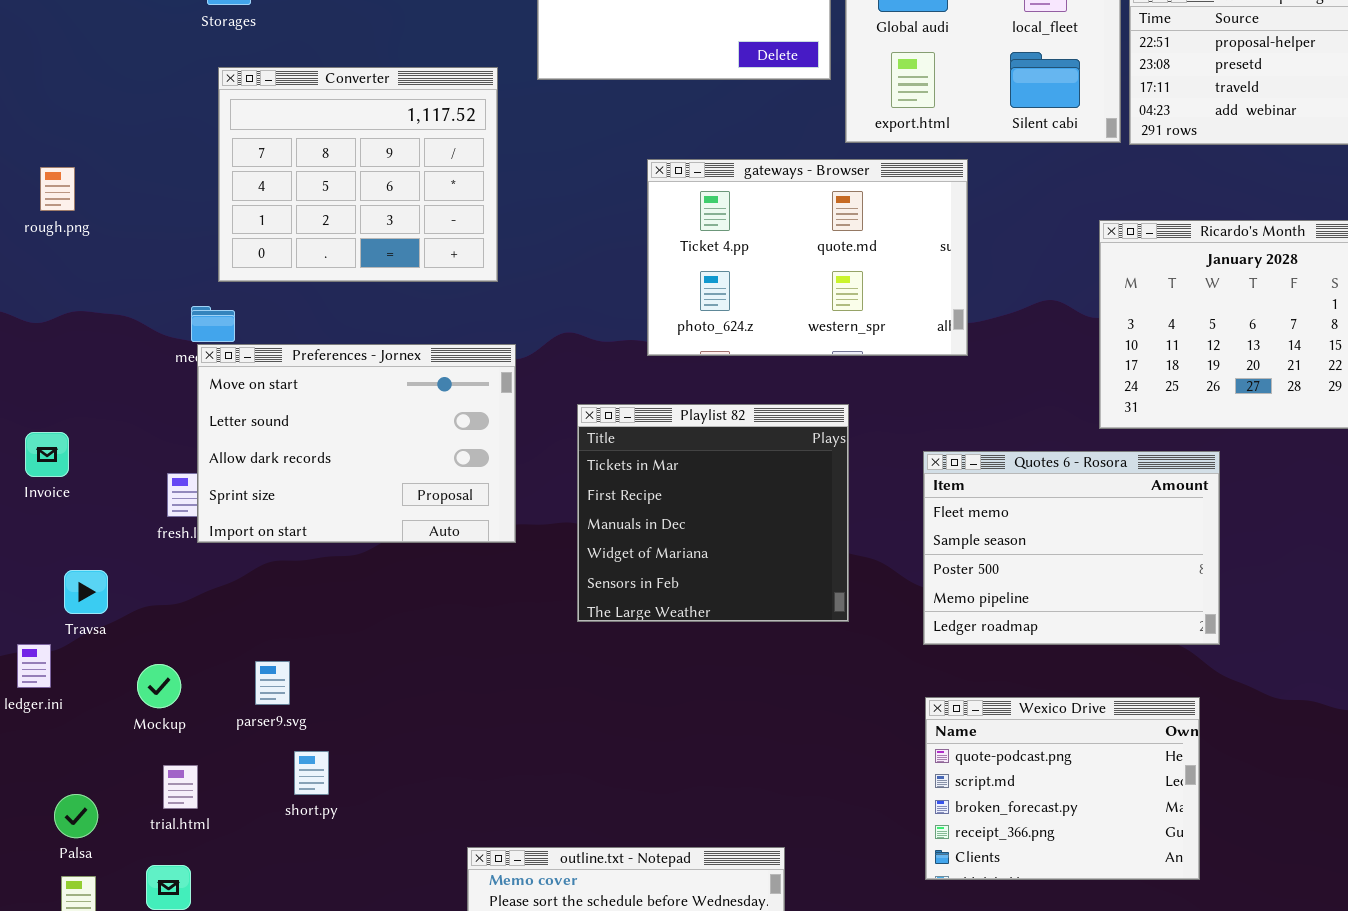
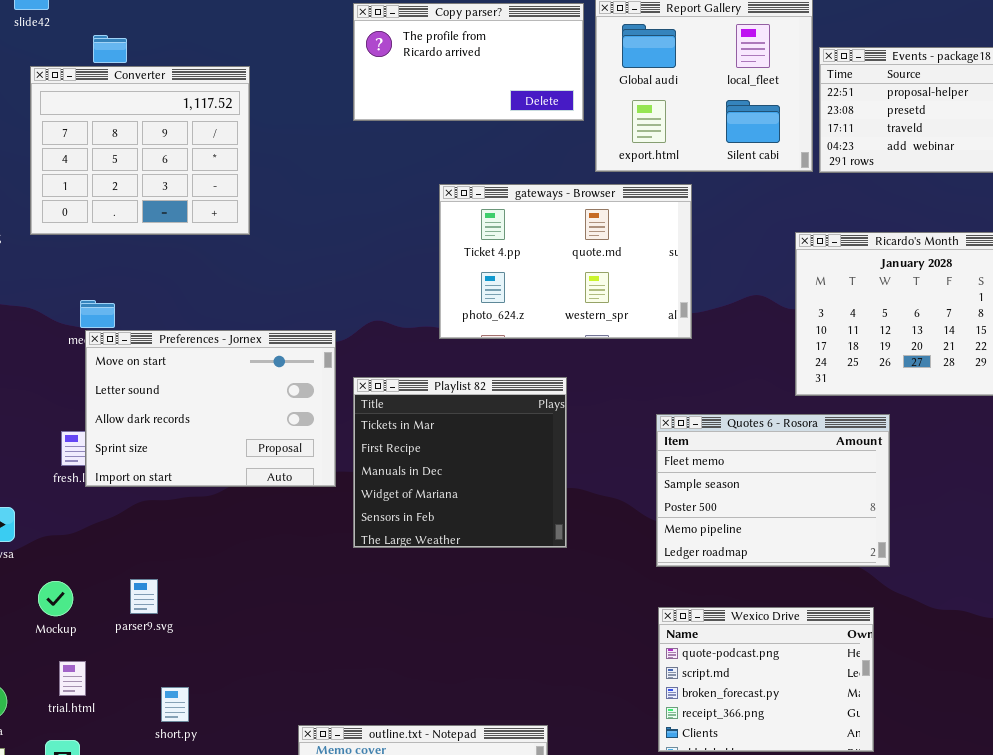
Converter: [218,67,498,282] -> [30,66,250,235], moved
Playlist 82: [577,404,849,622] -> [353,377,567,548], moved
short.py: [294,751,329,795] -> [161,687,189,722], moved

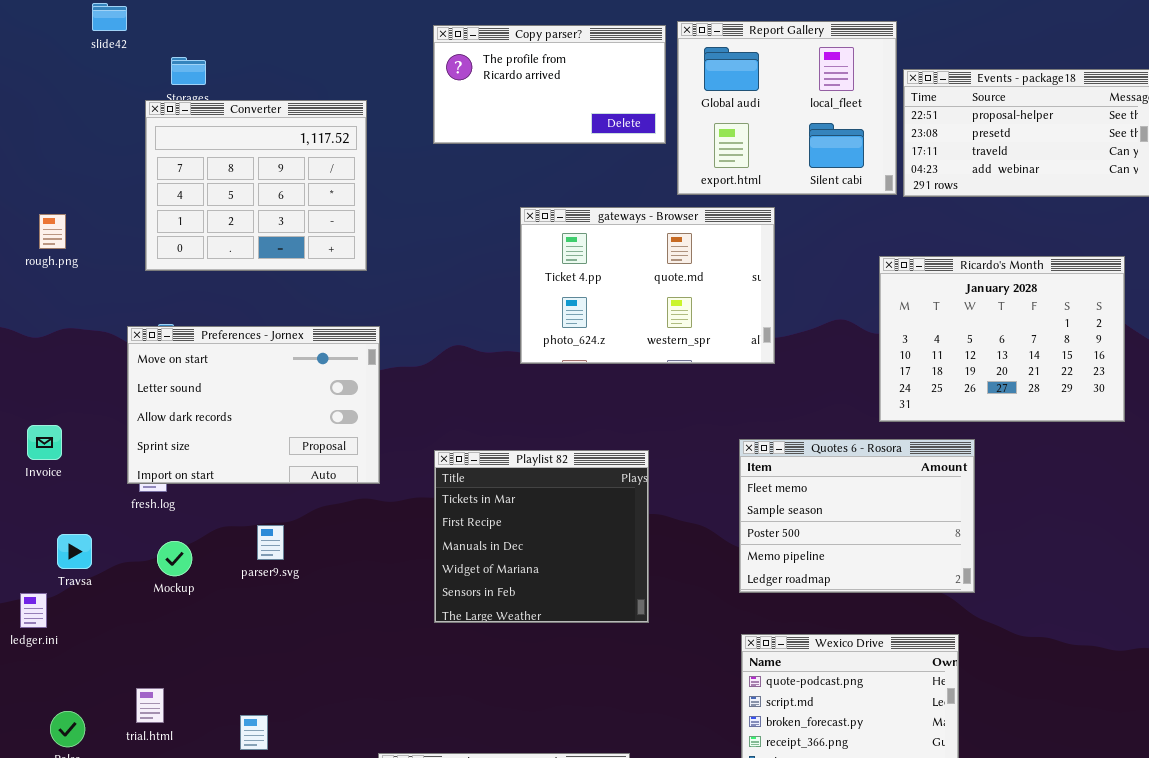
Converter: [30,66,250,235] -> [145,100,367,271], moved
Preferences - Jornex: [85,330,336,487] -> [127,326,380,484], moved
Playlist 82: [353,377,567,548] -> [434,450,649,623], moved
parser9.svg: [130,579,158,614] -> [257,525,284,560], moved
Mockup: [38,581,73,616] -> [157,541,192,576], moved

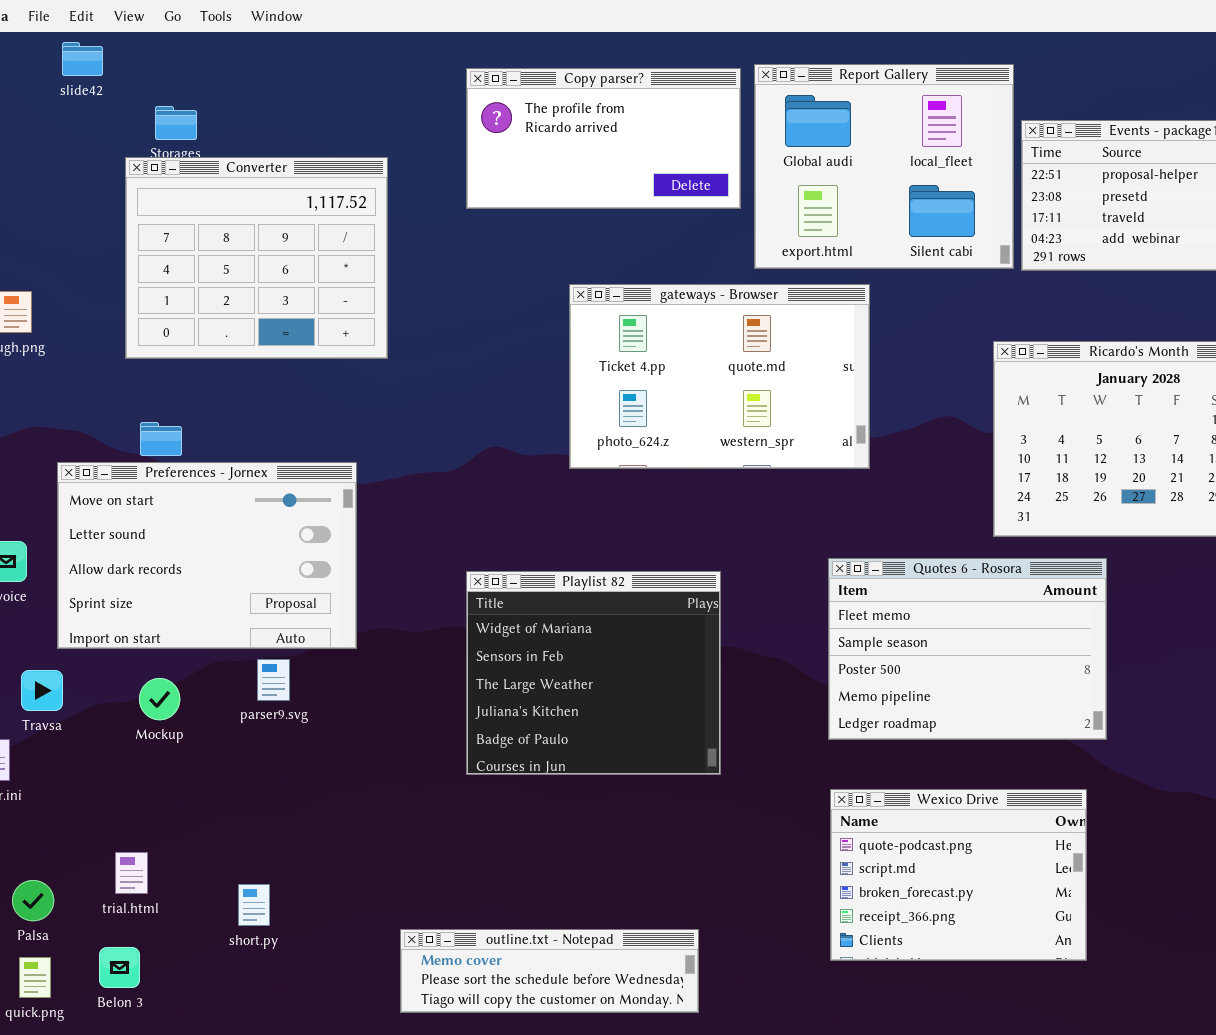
Preferences - Jornex: [127,326,380,484] -> [57,462,357,649], moved
Playlist 82: [434,450,649,623] -> [466,571,721,775], scrolled down 3 rows

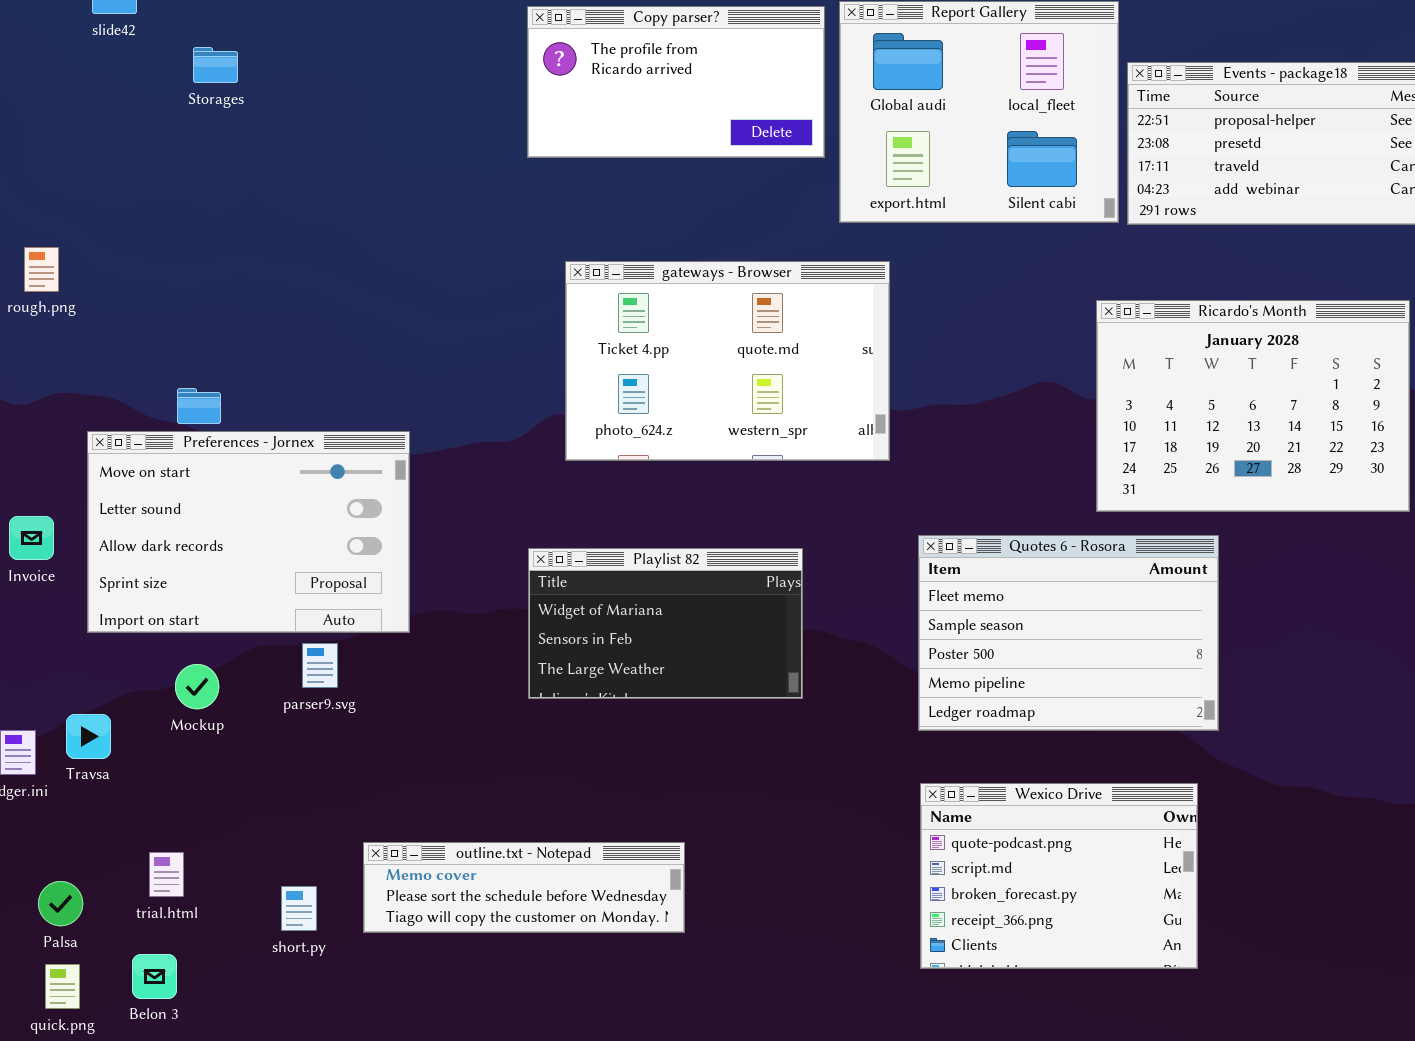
Converter: [125,157,388,359] -> none, closed
gateways - Browser: [569,284,870,469] -> [565,261,890,461], moved
Playlist 82: [466,571,721,775] -> [528,548,803,699], resized
Travsa: [21,670,63,711] -> [66,714,111,759], moved
outline.txt - Notepad: [400,929,699,1013] -> [363,842,685,933], moved

